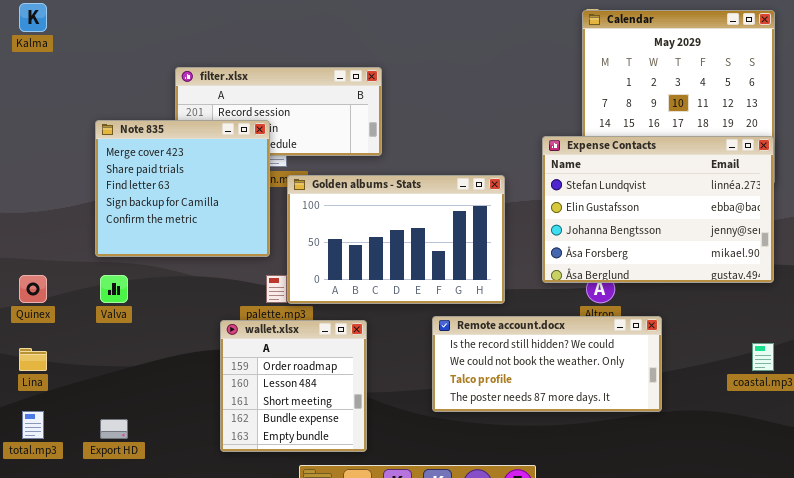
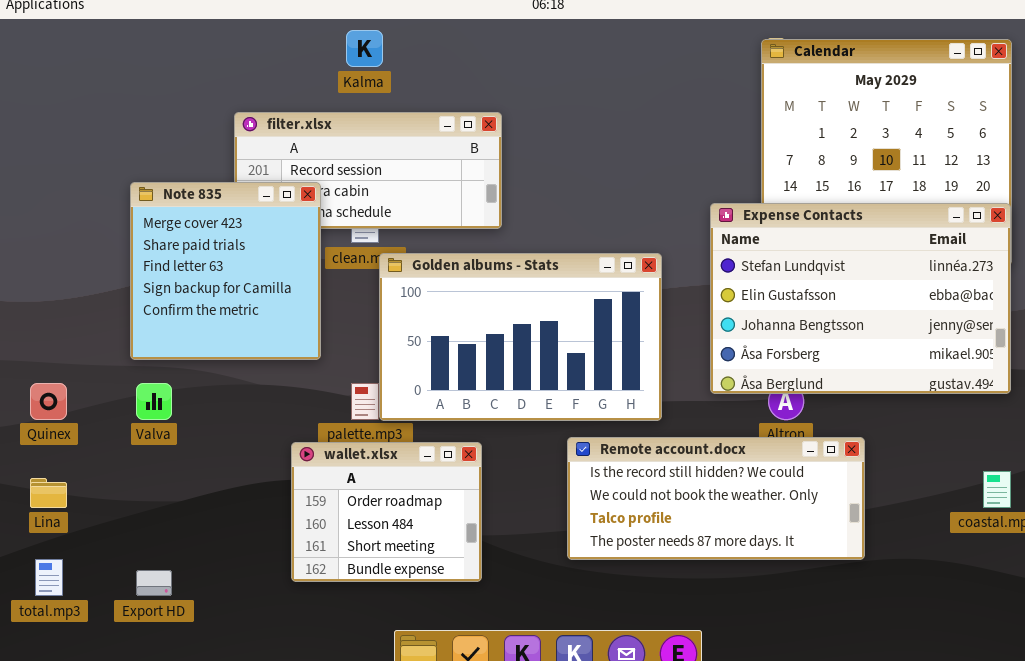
Kalma: [19,3,47,32] -> [346,30,383,67], moved
Note 835: [95,120,270,257] -> [130,182,321,360], resized
wallet.xlsx: [220,320,367,452] -> [291,442,482,582], resized

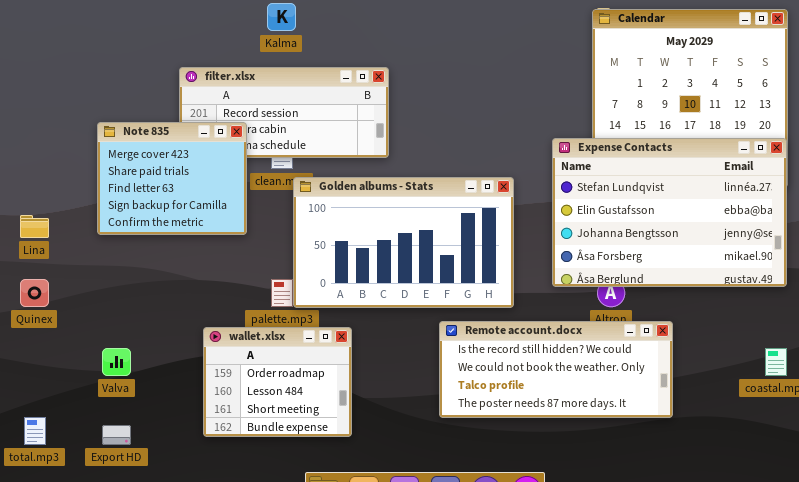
Note 835: [130,182,321,360] -> [97,122,247,235], resized
Valva: [136,383,172,420] -> [102,348,131,376], moved
wallet.xlsx: [291,442,482,582] -> [203,327,352,437], moved
Lina: [30,478,67,508] -> [20,215,49,238], moved

